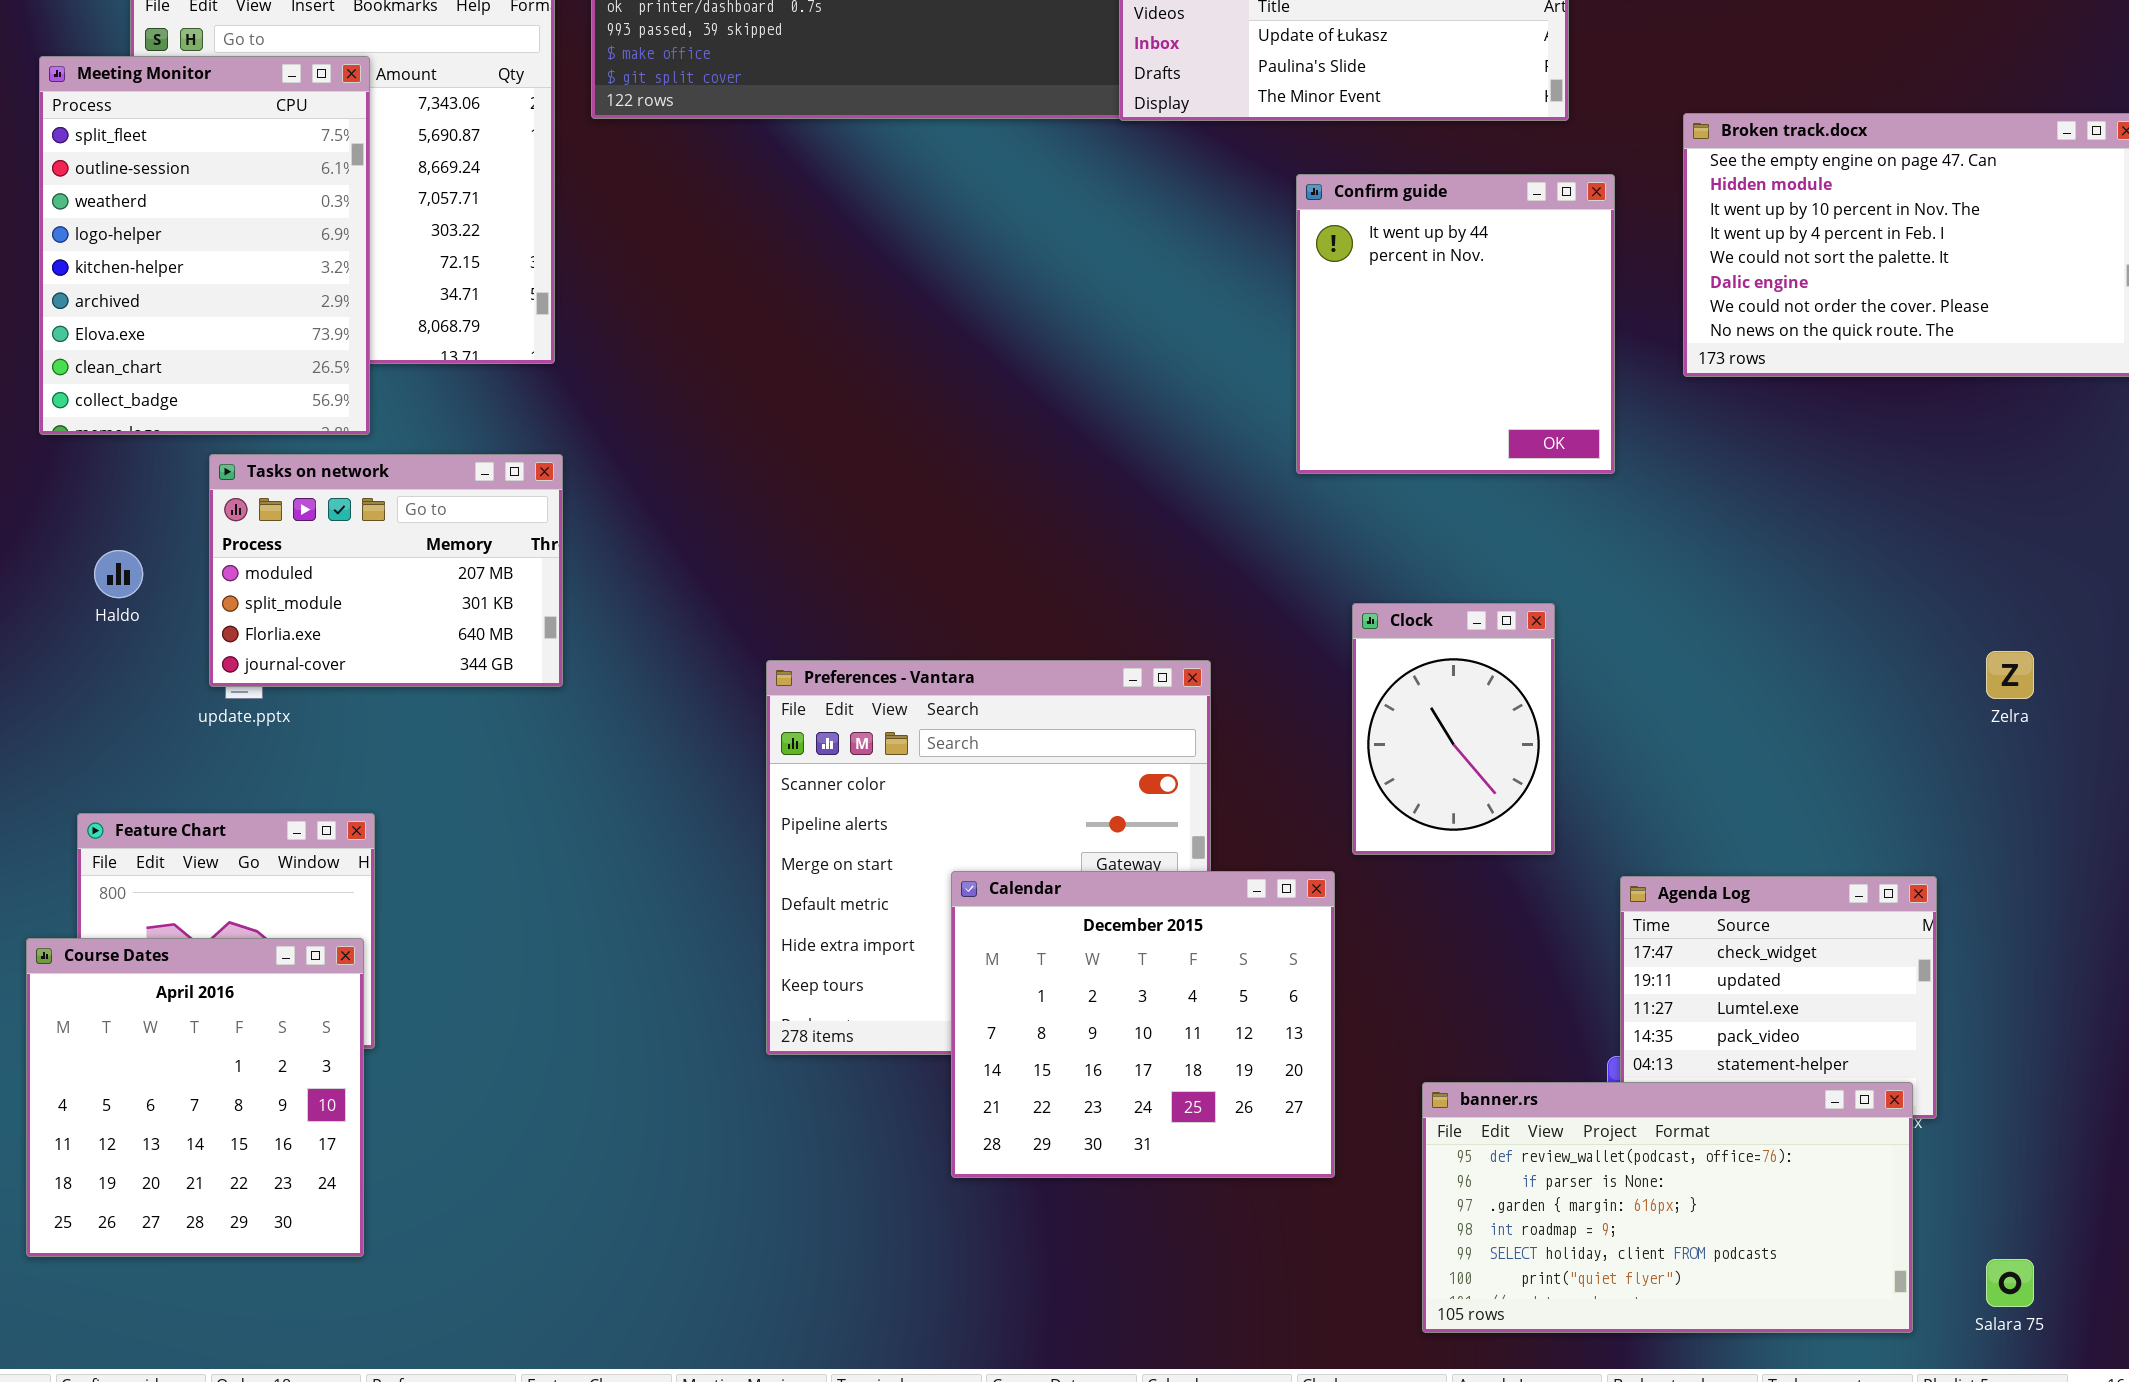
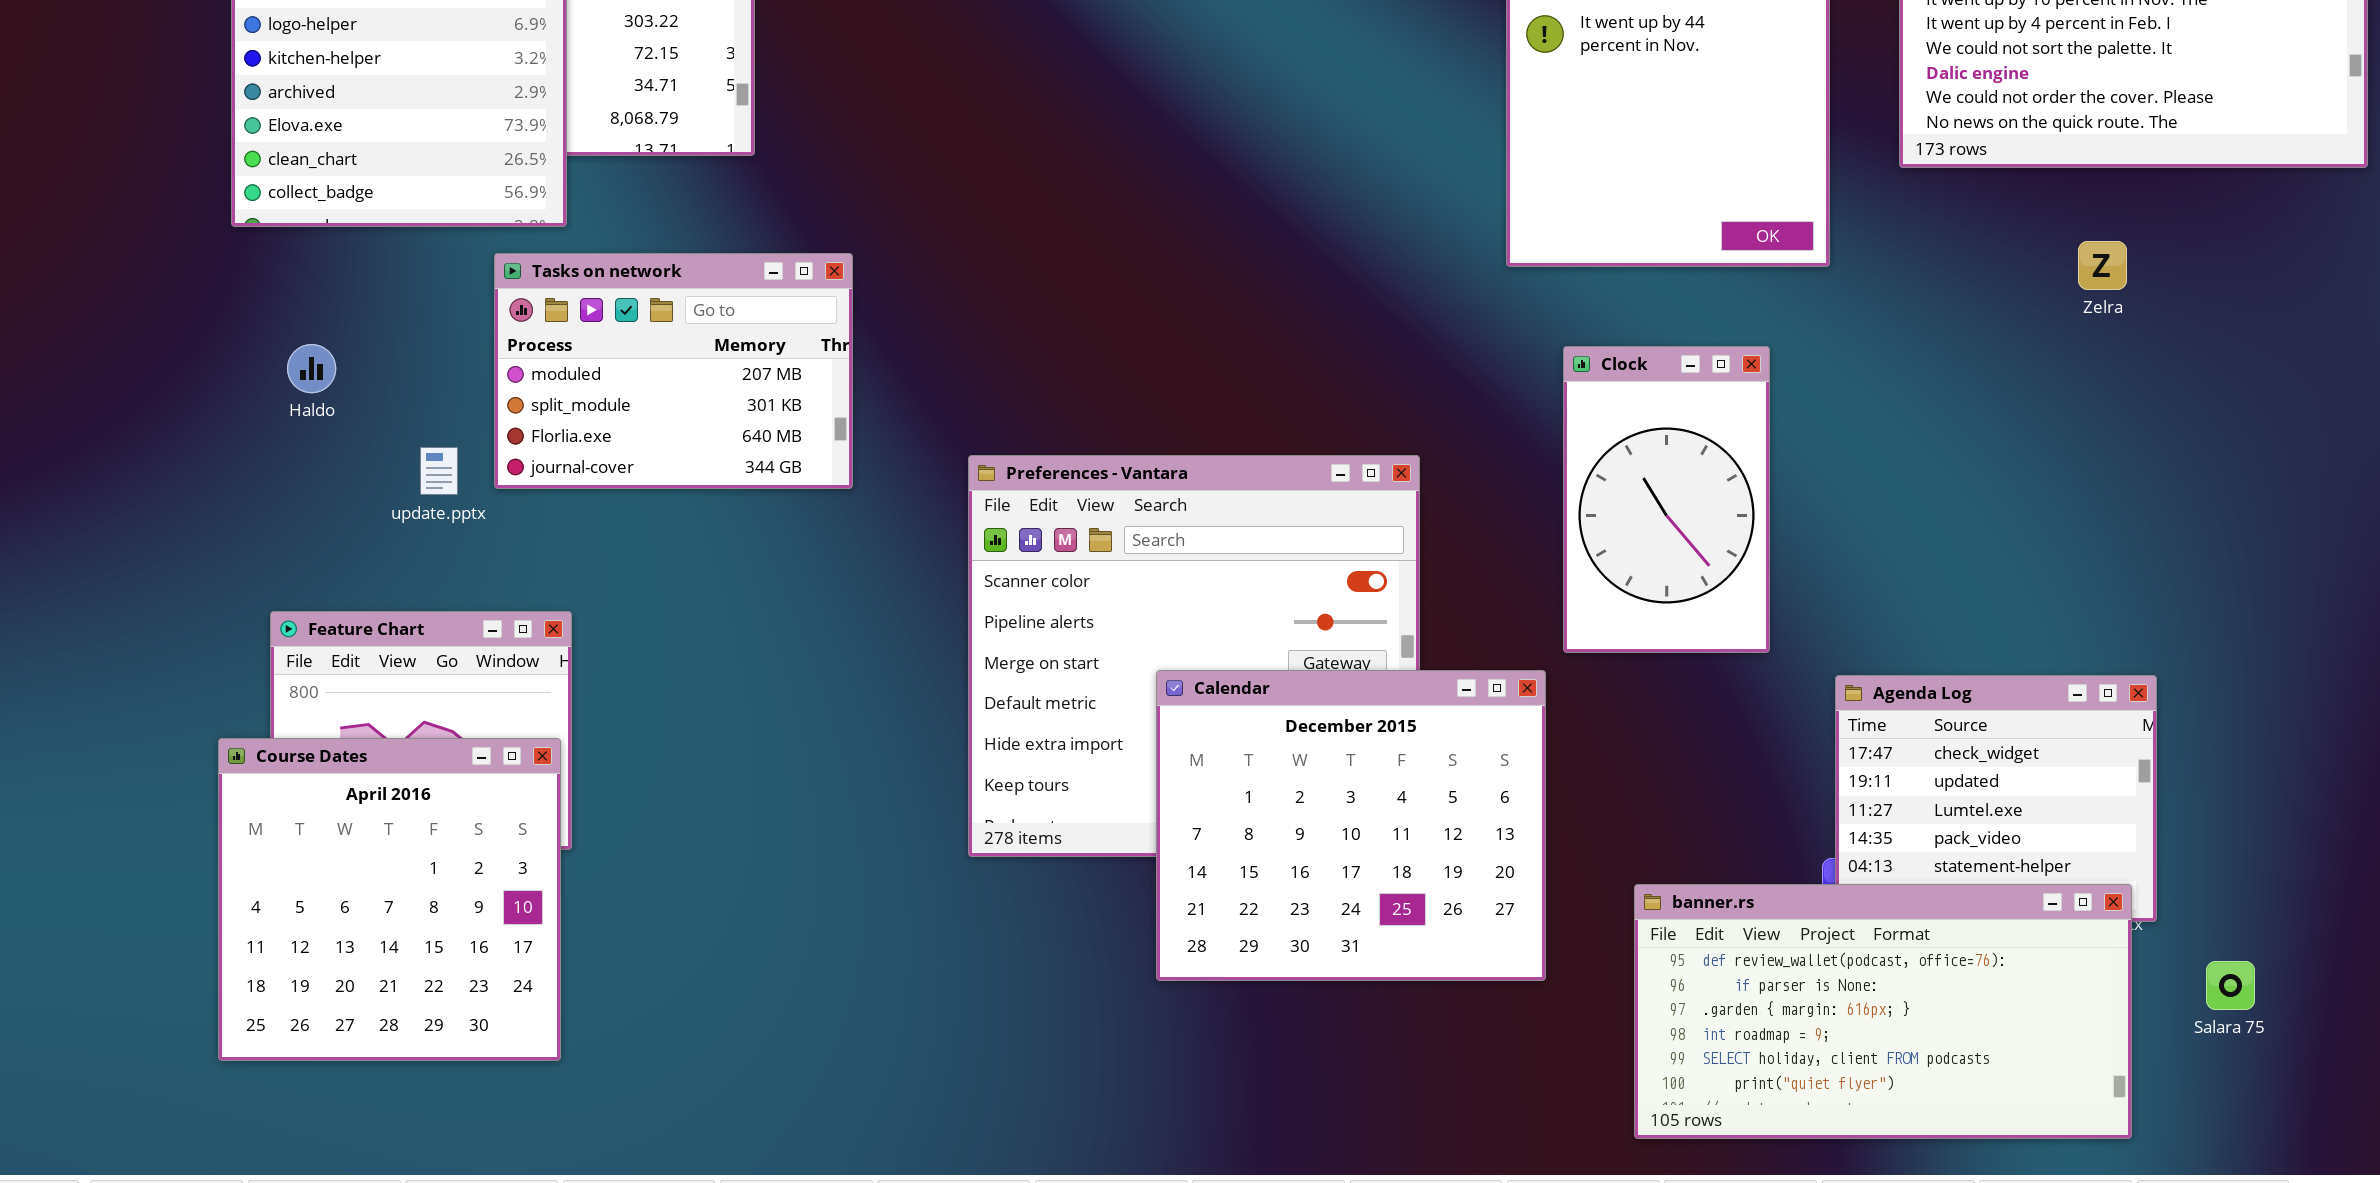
Tasks on network: [209,454,563,687] -> [494,253,853,489], moved
Clock: [1352,603,1555,855] -> [1563,346,1770,653], resized
Zelra: [1986,651,2034,699] -> [2078,241,2127,290], moved
Salara 75: [1986,1259,2034,1307] -> [2206,961,2255,1010], moved

